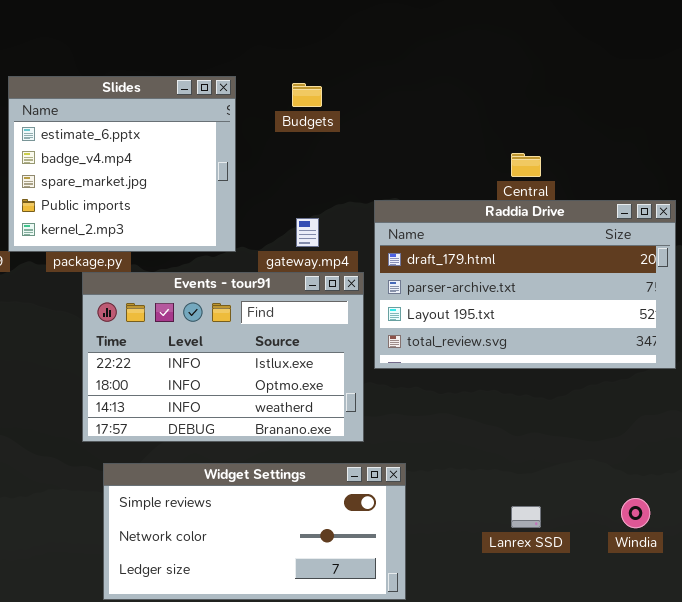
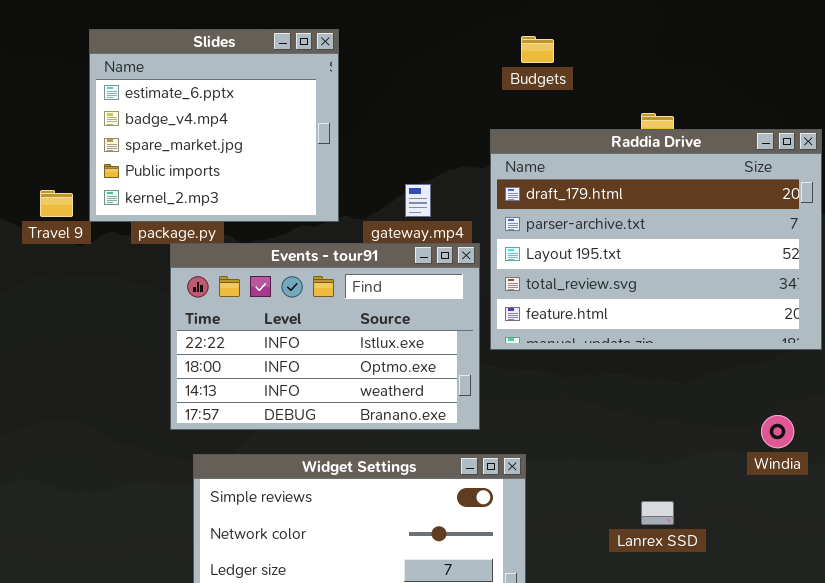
Budgets: [292,83,322,107] -> [521,36,554,63], moved
Raddia Drive: [374,200,676,369] -> [490,129,822,350], resized
Windia: [621,498,650,528] -> [761,415,794,448], moved

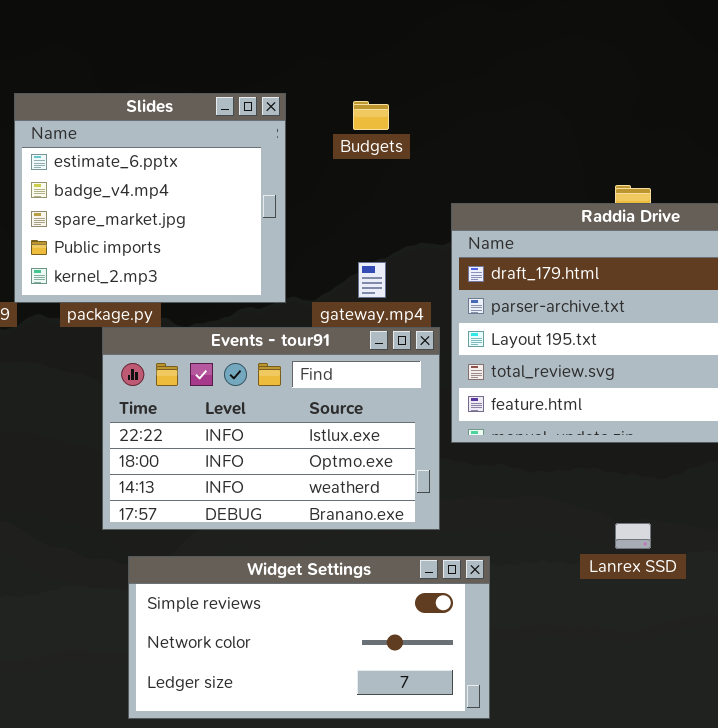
Budgets: [521,36,554,63] -> [353,101,389,130], moved
Lanrex SSD: [641,501,674,525] -> [615,523,651,549], moved

